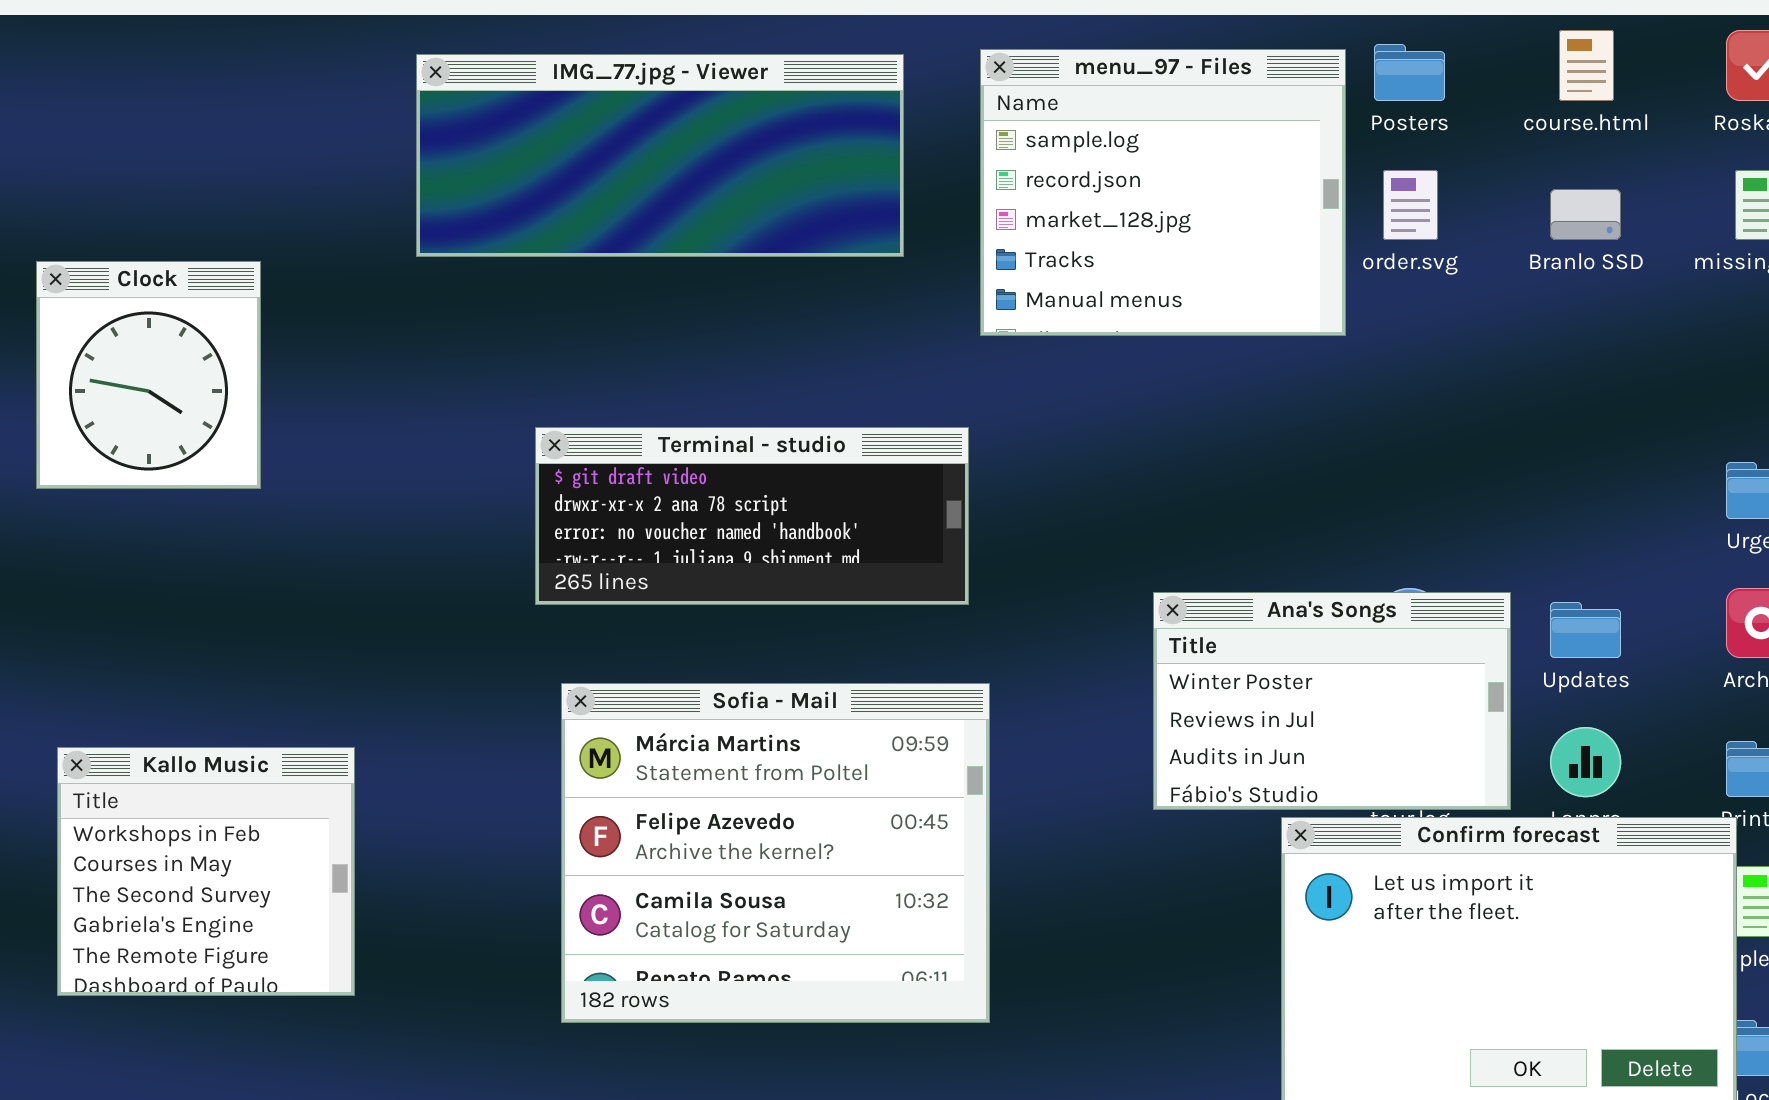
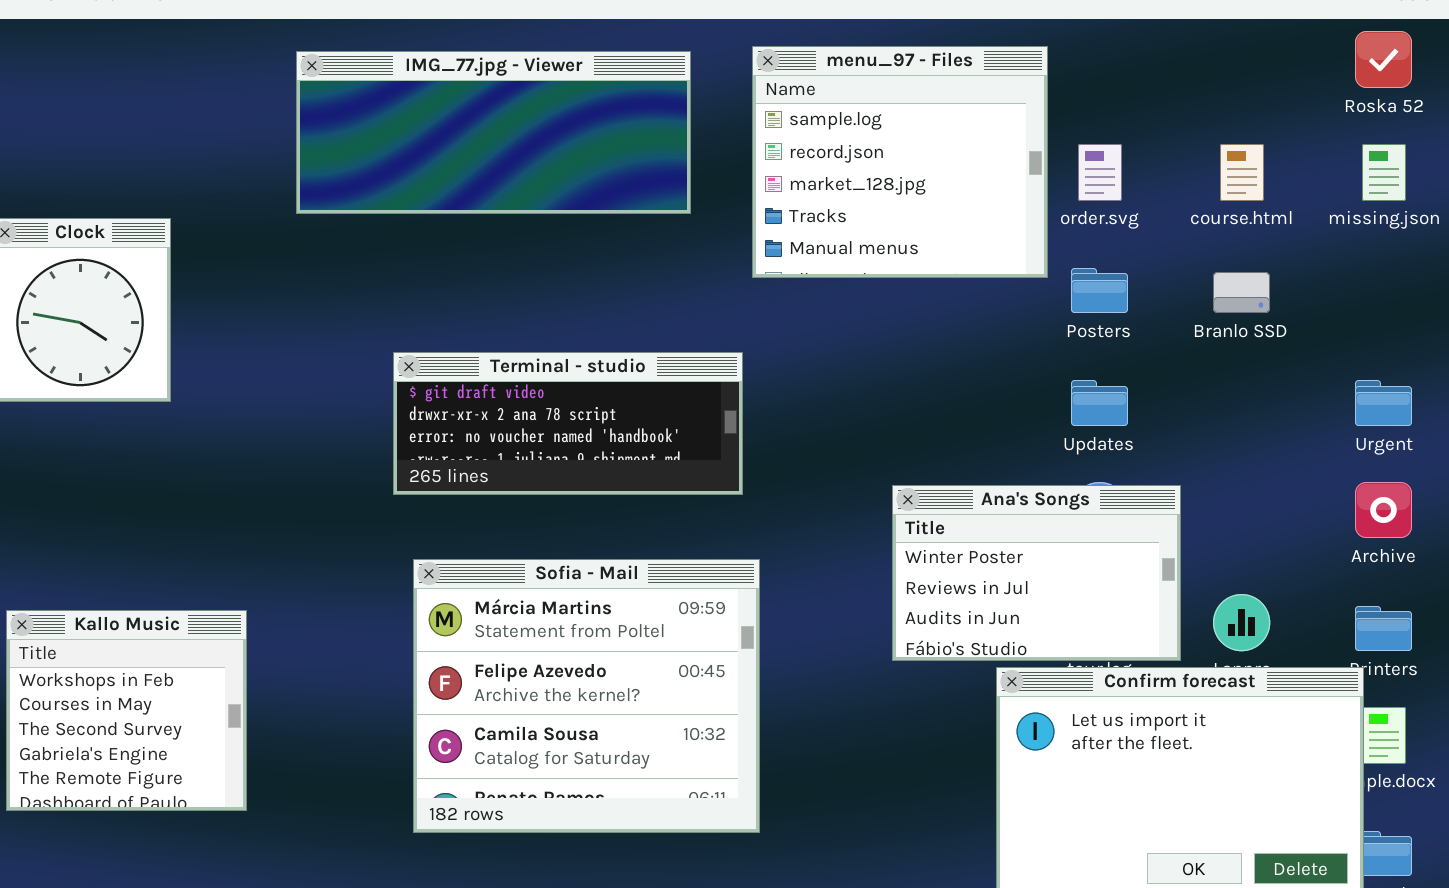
course.html: [1559,30,1614,101] -> [1220,144,1264,201], moved
Posters: [1374,44,1445,101] -> [1071,268,1128,313], moved
Branlo SSD: [1550,189,1621,240] -> [1213,272,1270,313], moved
Updates: [1550,602,1621,658] -> [1071,380,1128,426], moved

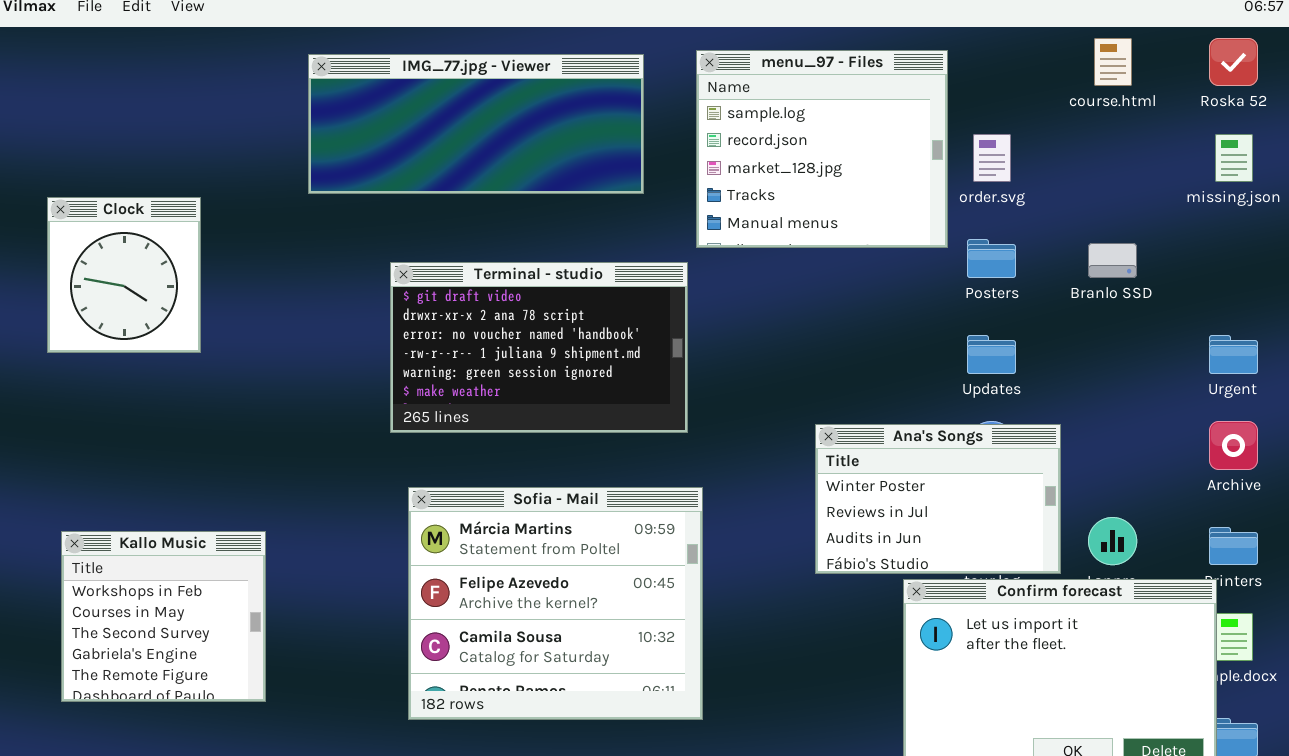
course.html: [1220,144,1264,201] -> [1094,38,1132,86], moved
Terminal - studio: [393,352,743,495] -> [390,262,688,433], resized

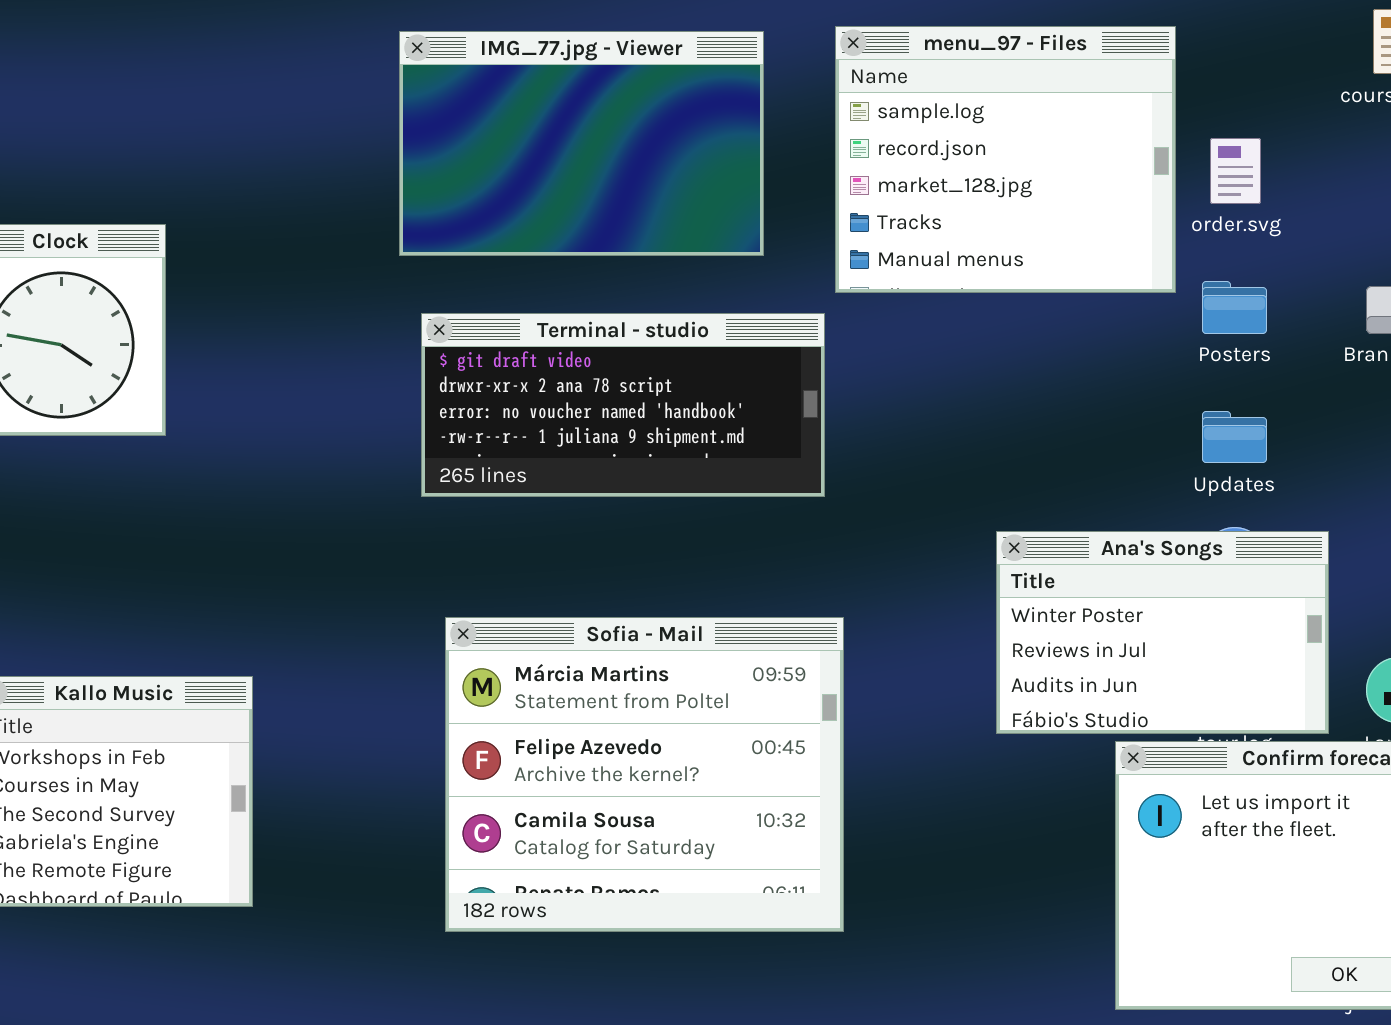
IMG_77.jpg - Viewer: [308,54,644,194] -> [399,31,764,256], resized
Terminal - studio: [390,262,688,433] -> [421,313,825,497], resized

